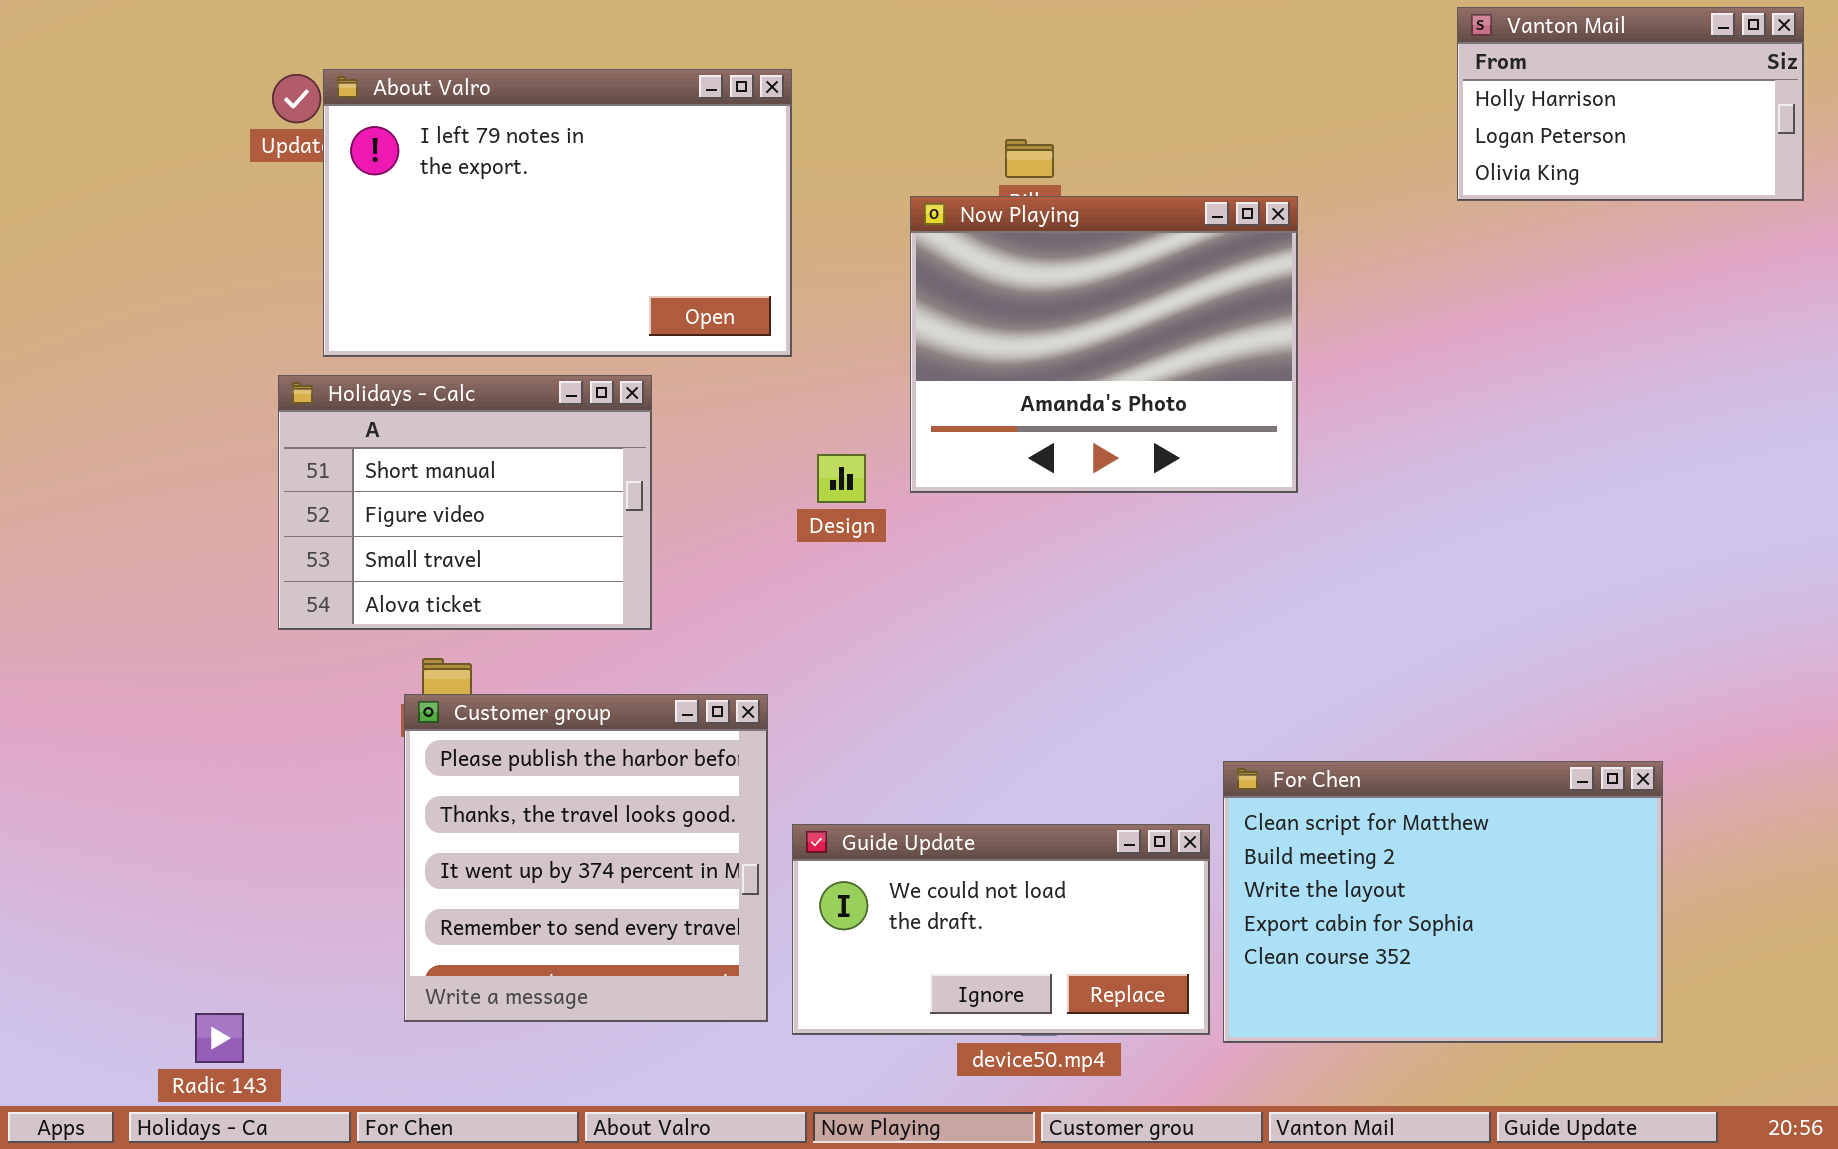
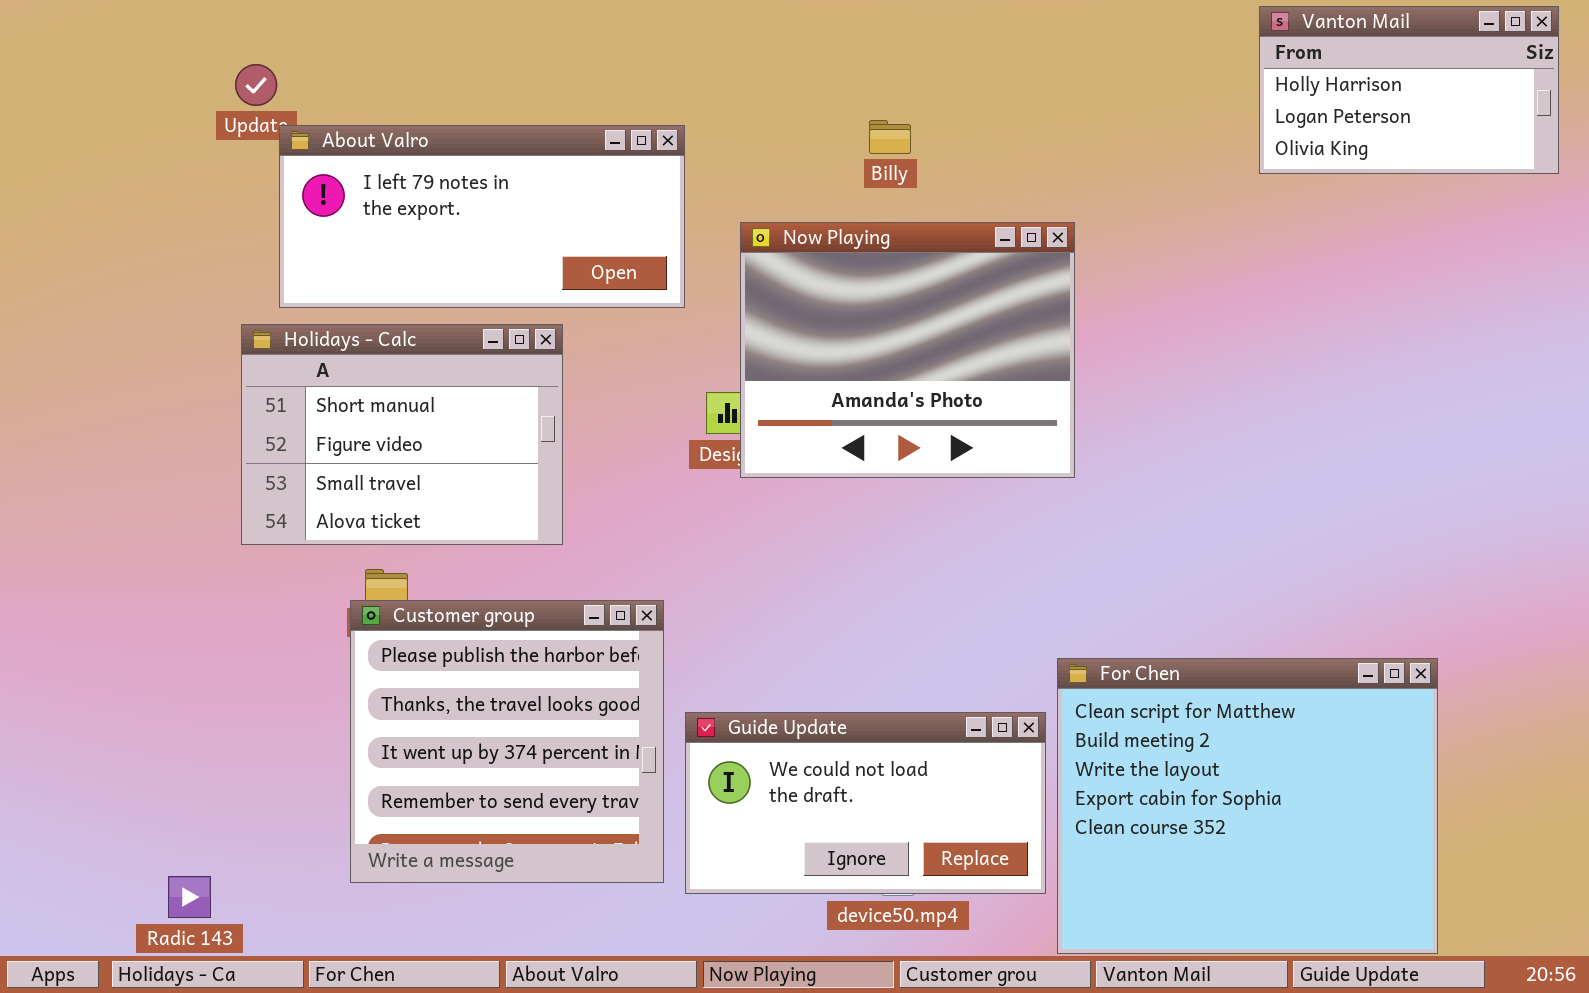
About Valro: [323,69,792,357] -> [279,125,685,308], resized
Now Playing: [910,196,1298,493] -> [740,222,1075,478], moved
For Chen: [1223,761,1663,1043] -> [1057,658,1438,954], resized

